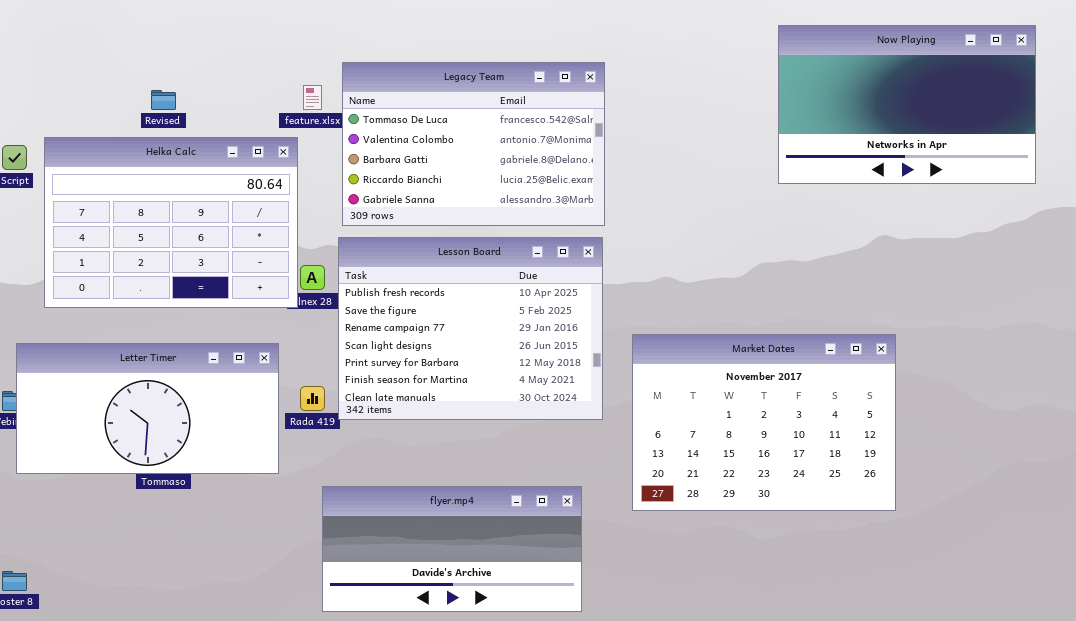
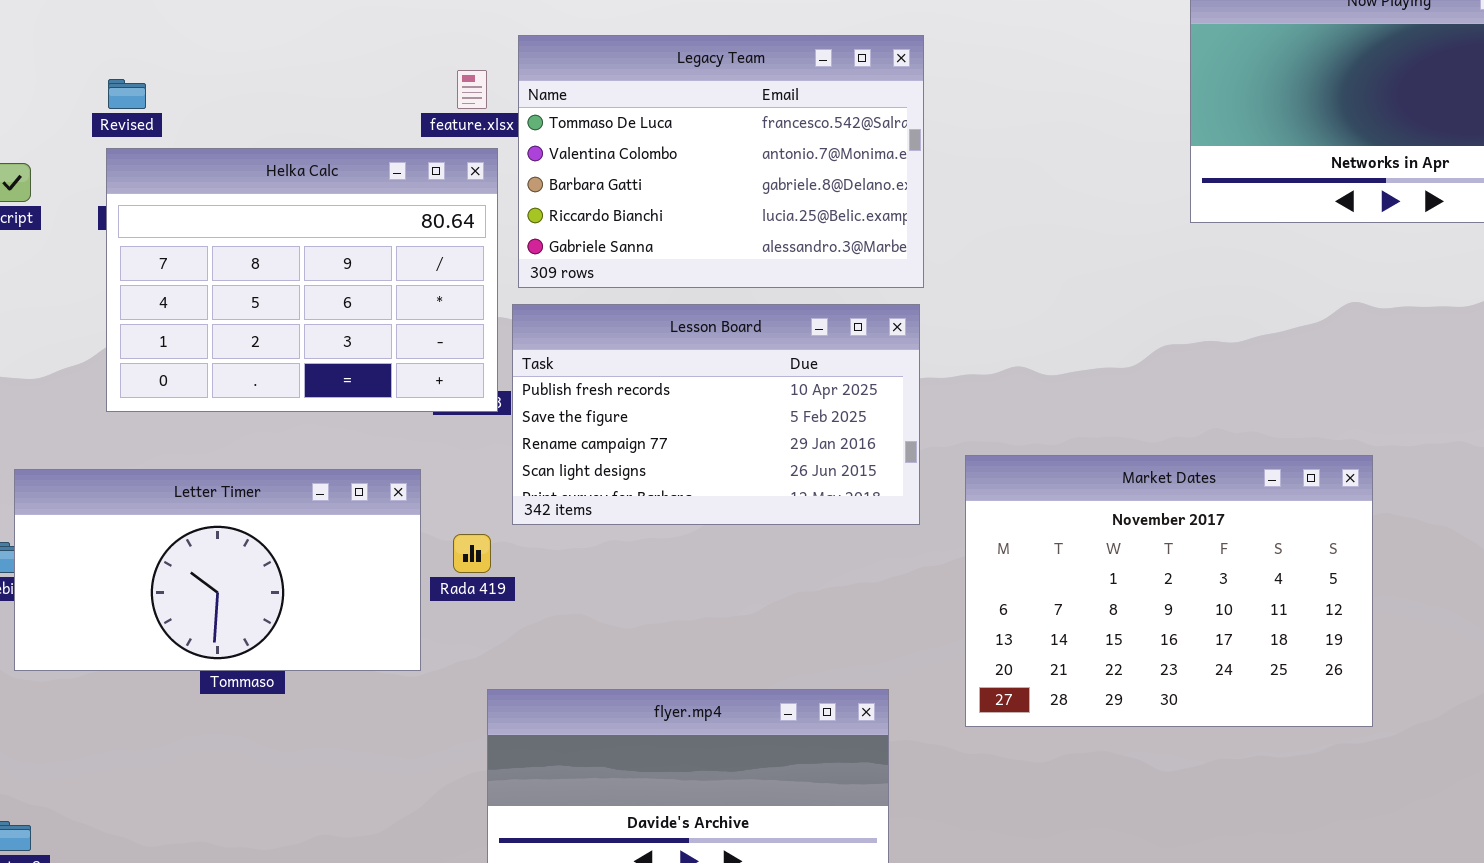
Revised: [151,90,176,110] -> [108,79,146,109], moved
Helka Calc: [44,137,298,308] -> [106,148,498,412], moved
Lesson Board: [338,237,603,420] -> [512,304,920,525], resized

